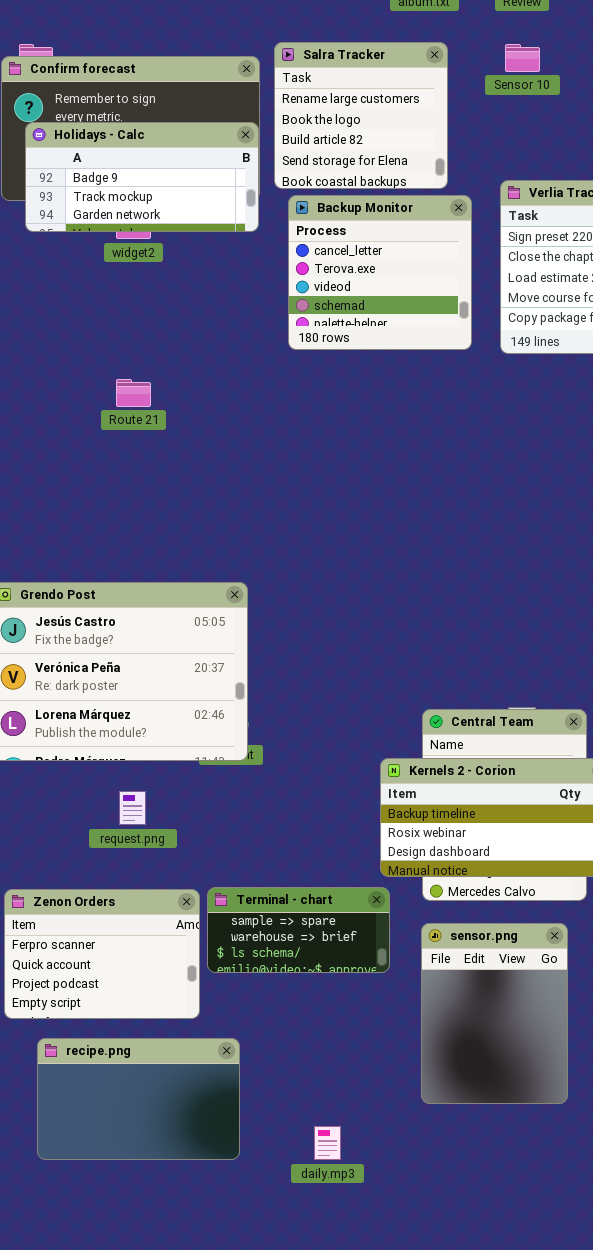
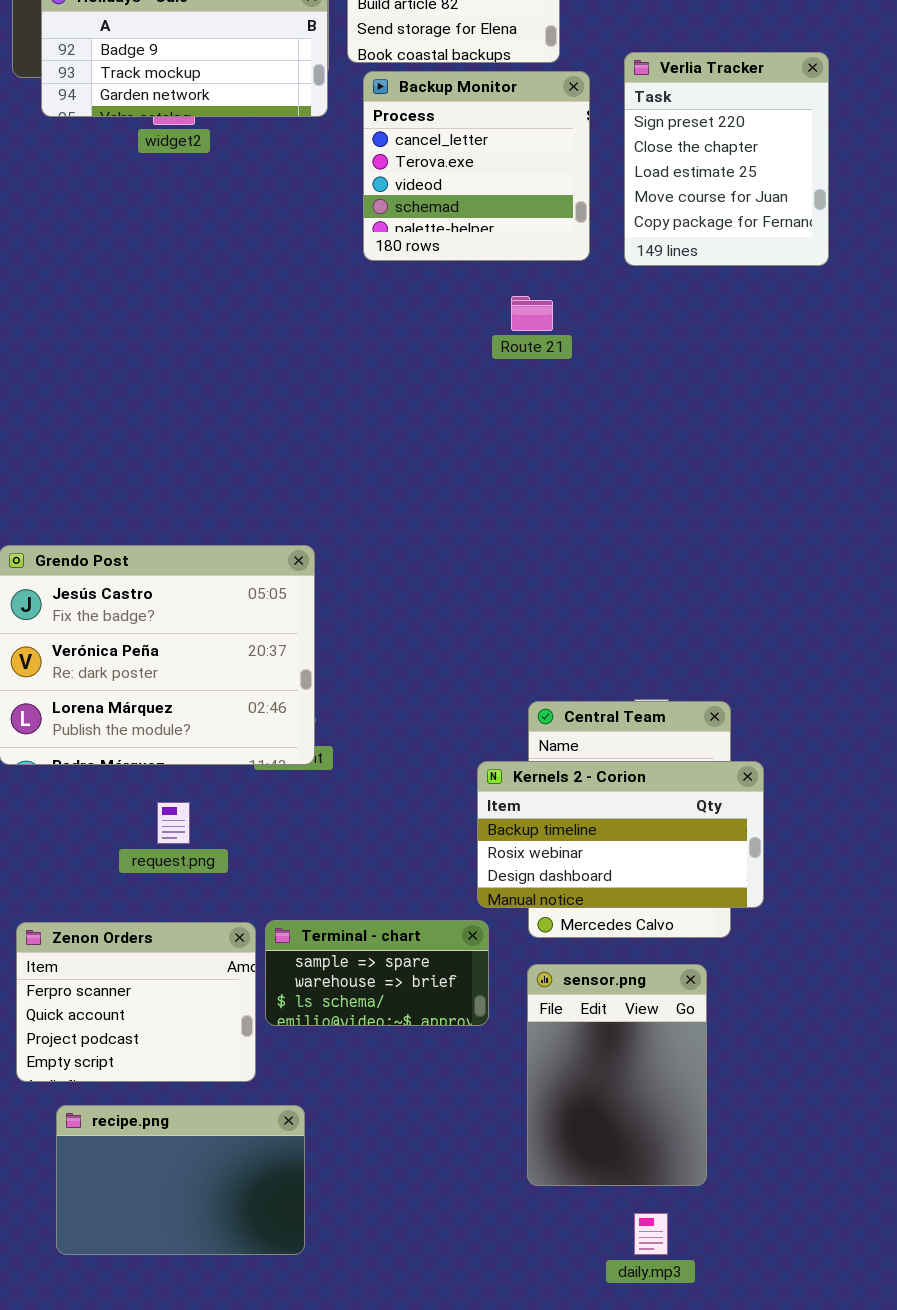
Route 21: [116,379,151,407] -> [511,296,553,331], moved
daily.mp3: [314,1126,341,1160] -> [634,1213,668,1255], moved

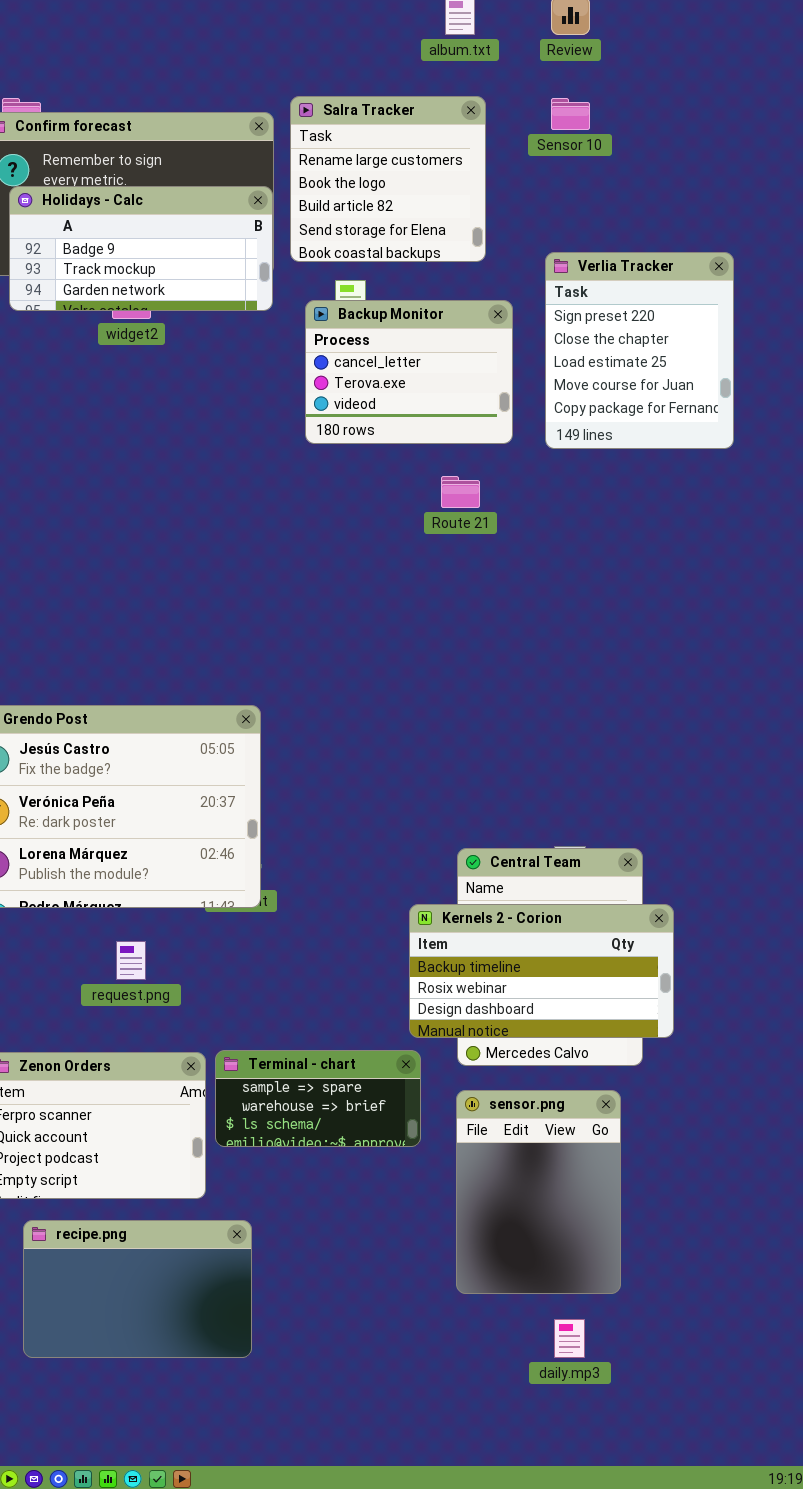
Backup Monitor: [363,71,590,261] -> [305,300,513,444], resized

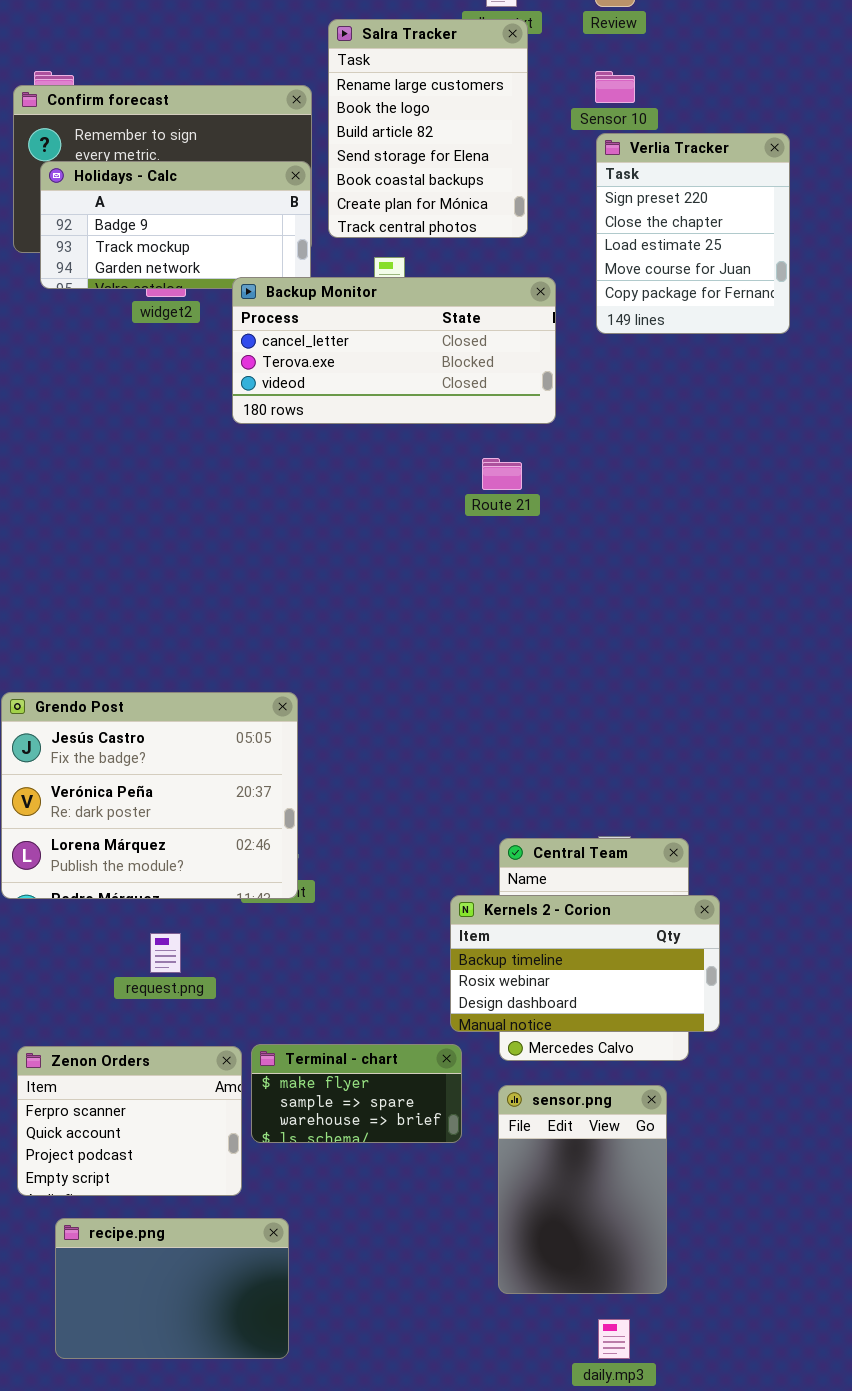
Salra Tracker: [290,96,486,262] -> [328,19,528,238], resized
Verlia Tracker: [545,252,734,449] -> [596,133,790,334], moved
Backup Monitor: [305,300,513,444] -> [232,277,556,424], resized
Terminal - chart: [215,1050,421,1147] -> [251,1044,462,1143], scrolled up 1 row

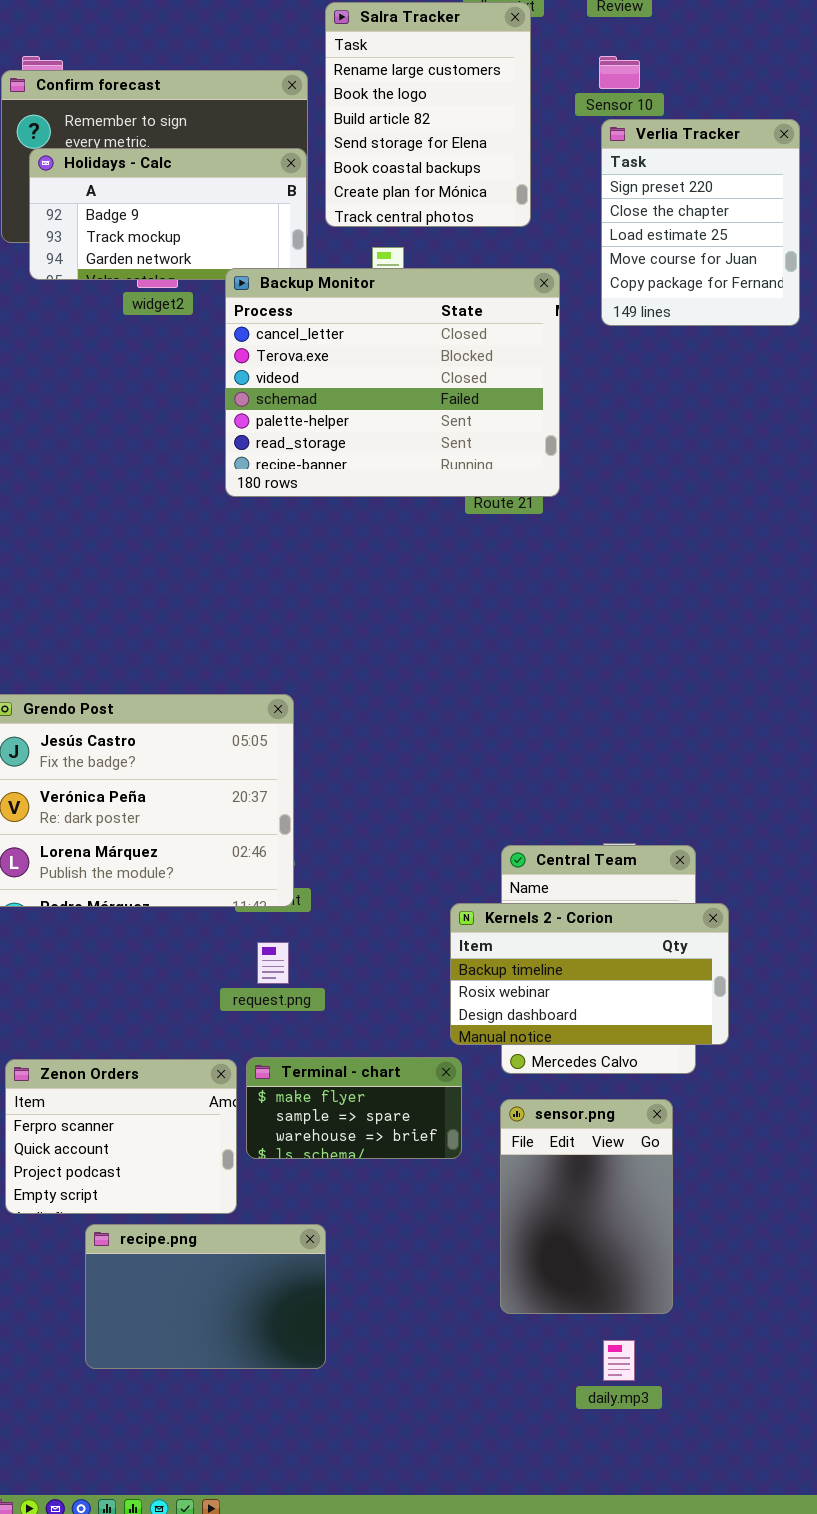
Backup Monitor: [232,277,556,424] -> [225,268,560,497], resized
request.png: [150,933,181,973] -> [257,942,289,984], moved
recipe.png: [55,1218,289,1359] -> [85,1224,326,1369], moved

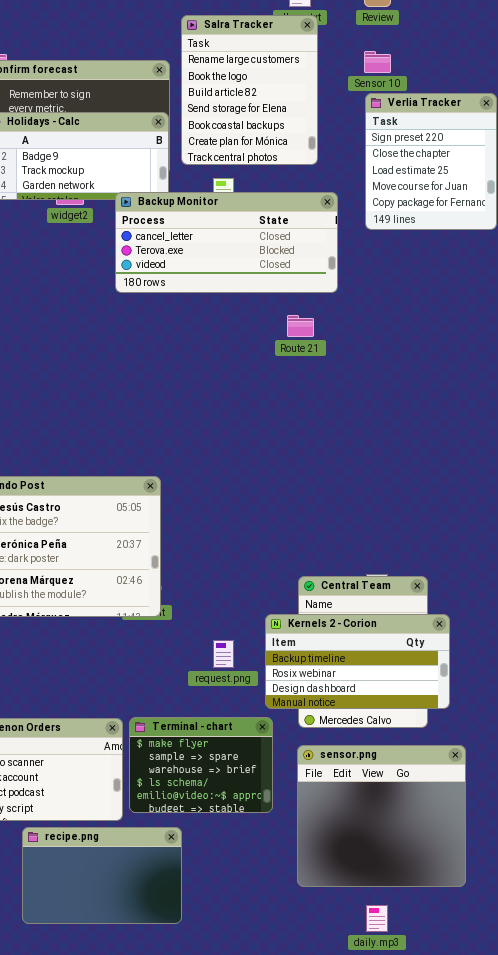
Backup Monitor: [225,268,560,497] -> [115,192,338,293], resized
request.png: [257,942,289,984] -> [213,640,234,668], moved
Terminal - chart: [246,1057,462,1159] -> [129,717,273,813], resized
sensor.png: [500,1099,673,1314] -> [297,745,466,887], resized

